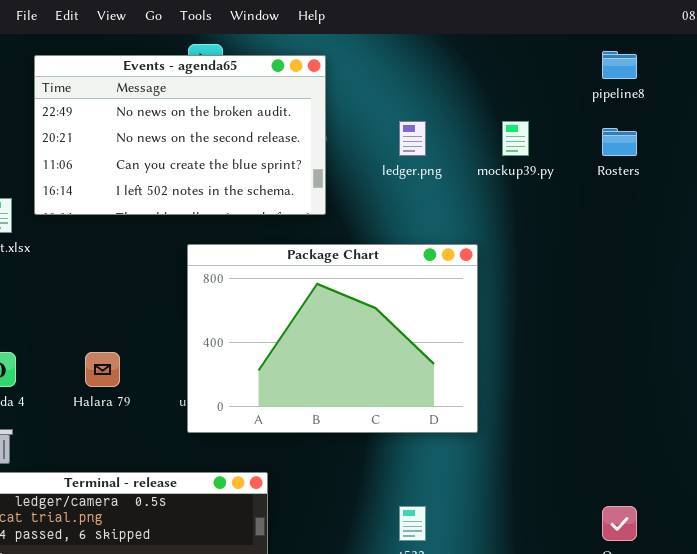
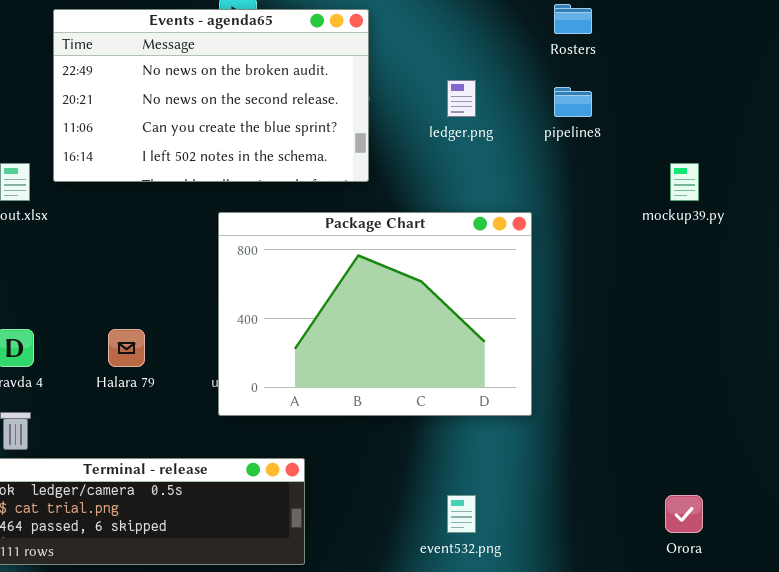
pipeline8: [602,51,637,79] -> [554,87,592,117], moved
mockup39.py: [502,121,529,156] -> [670,163,699,201], moved
Rosters: [602,128,637,156] -> [554,4,592,34], moved

